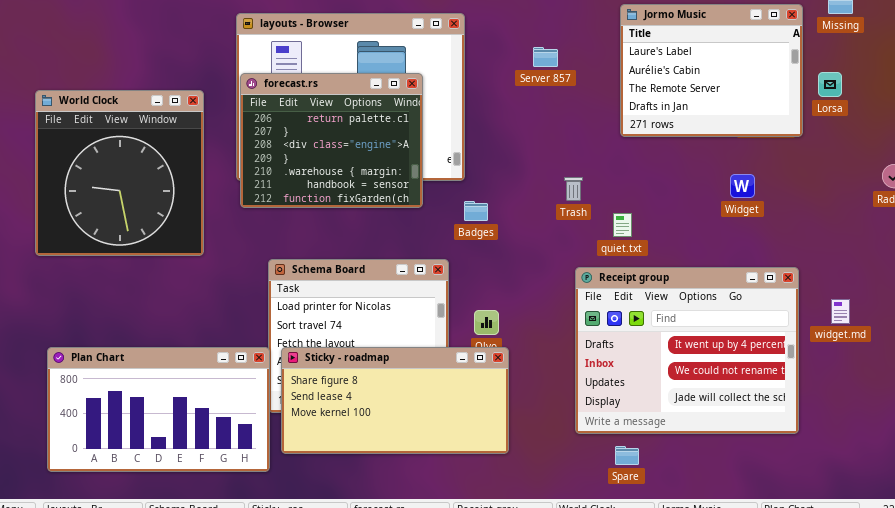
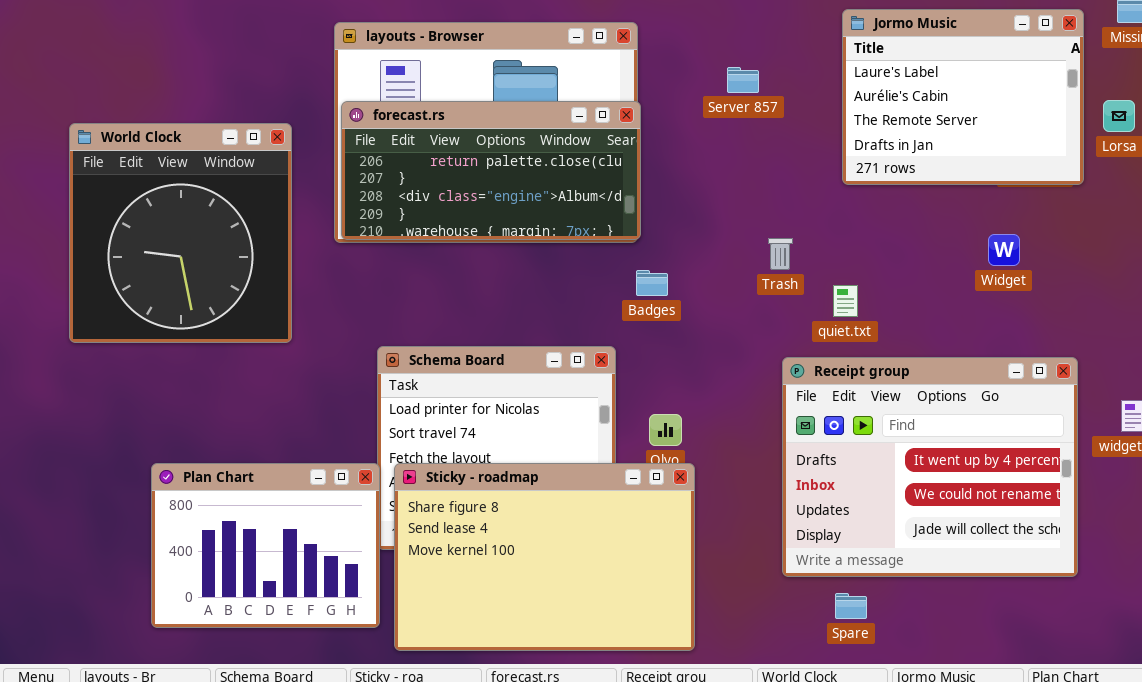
forecast.rs: [240,73,423,208] -> [341,101,641,240], resized
Plan Chart: [47,347,270,472] -> [151,463,380,628], resized
Sticky - roadmap: [281,347,509,454] -> [394,463,695,651], resized

